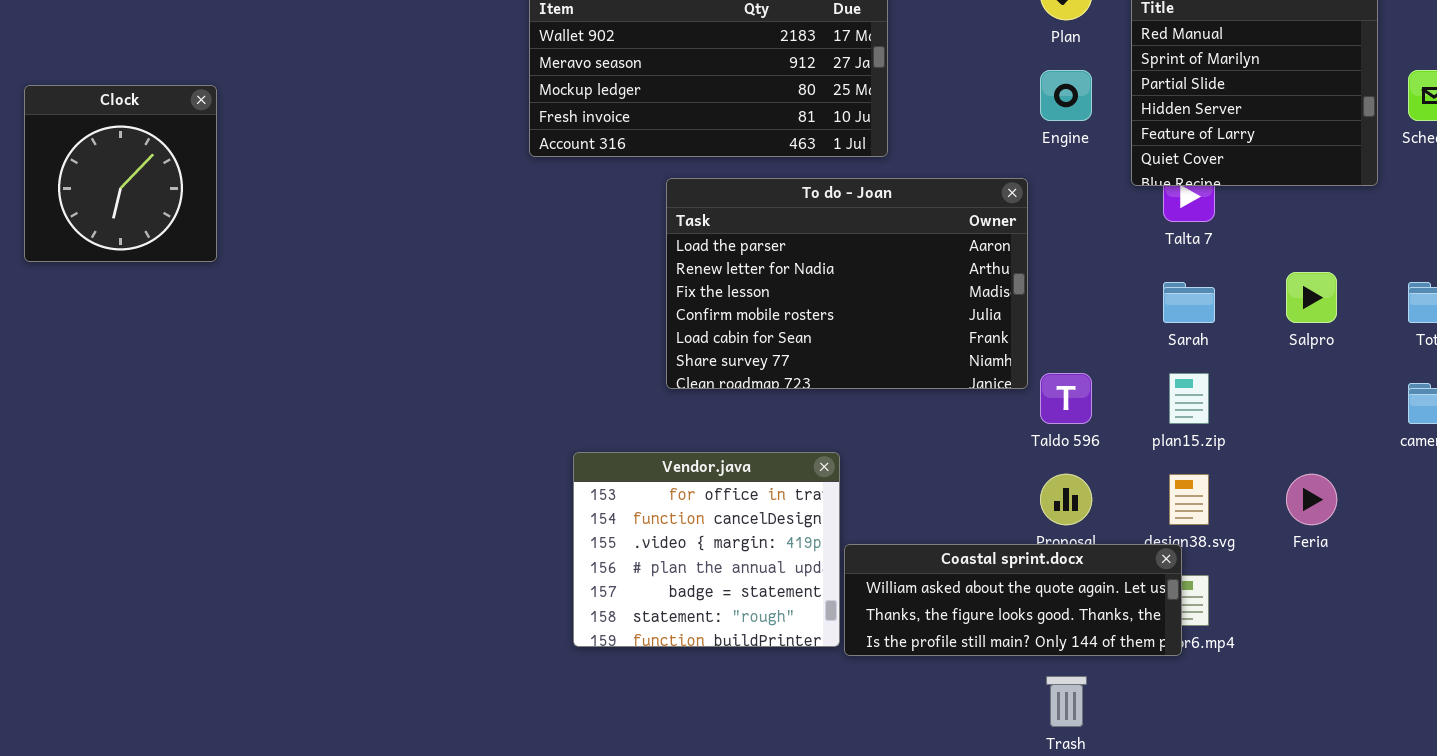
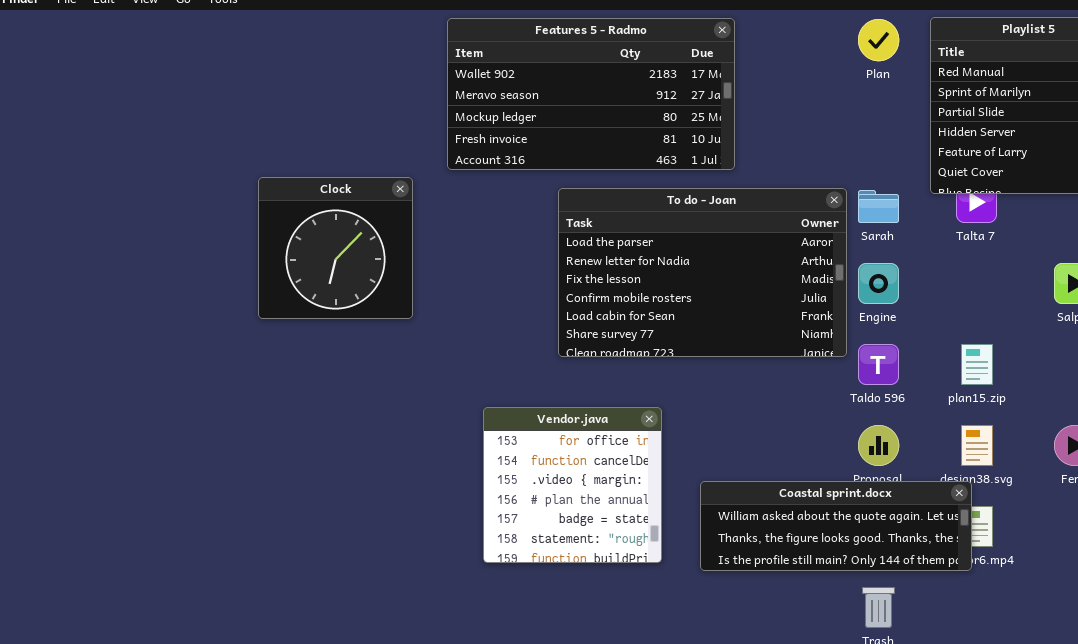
Engine: [1040,70,1092,121] -> [858,263,899,304], moved
Clock: [24,85,217,262] -> [258,177,413,319], moved
Sarah: [1163,282,1215,323] -> [858,190,899,223], moved
Vendor.java: [573,452,840,647] -> [483,407,662,563], resized

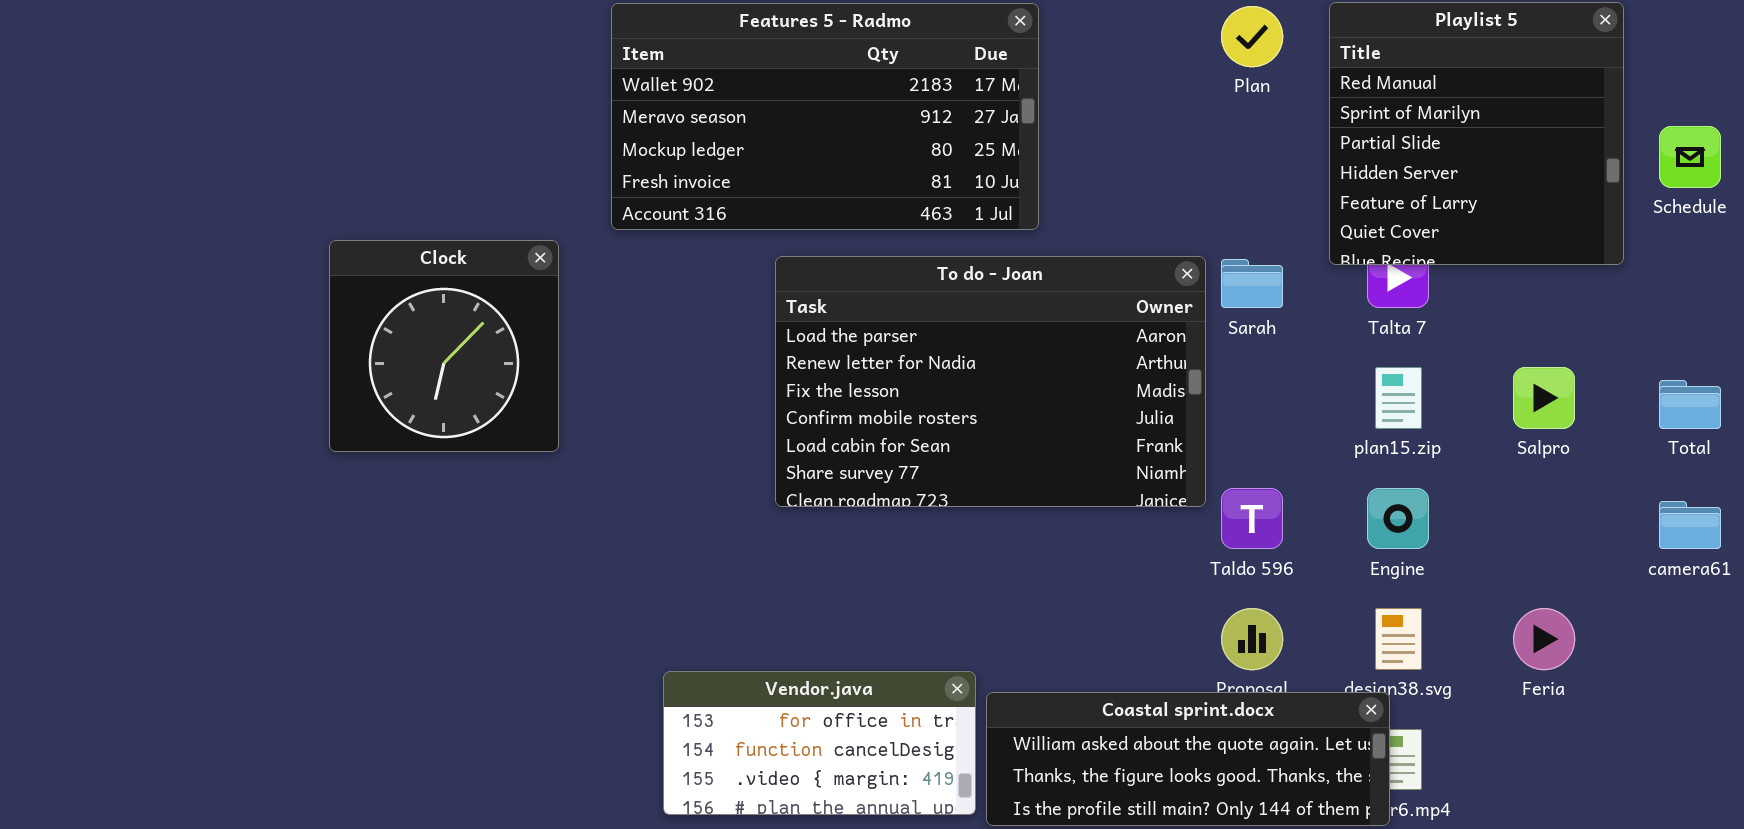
Engine: [858,263,899,304] -> [1367,488,1429,549], moved
plan15.zip: [961,344,993,385] -> [1375,367,1422,429], moved
Vendor.java: [483,407,662,563] -> [663,671,976,815], resized

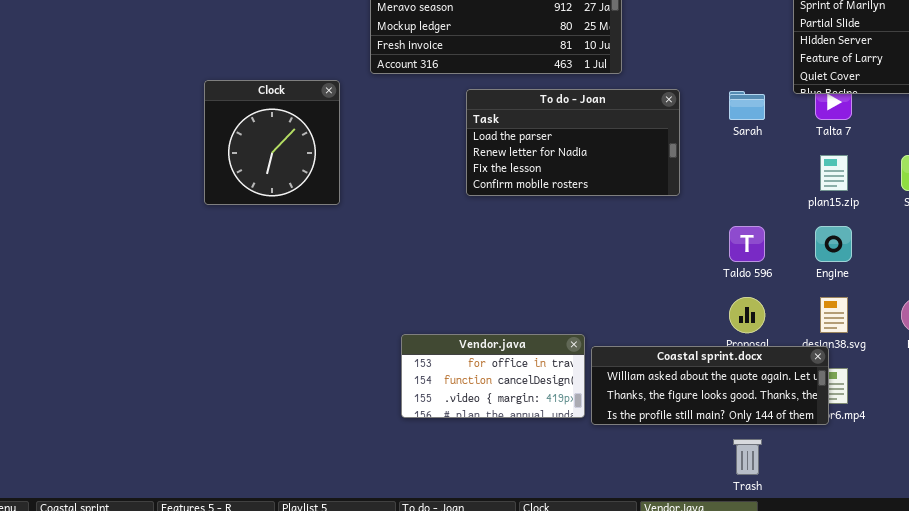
To do - Joan: [775,256,1206,507] -> [466,89,680,196], resized

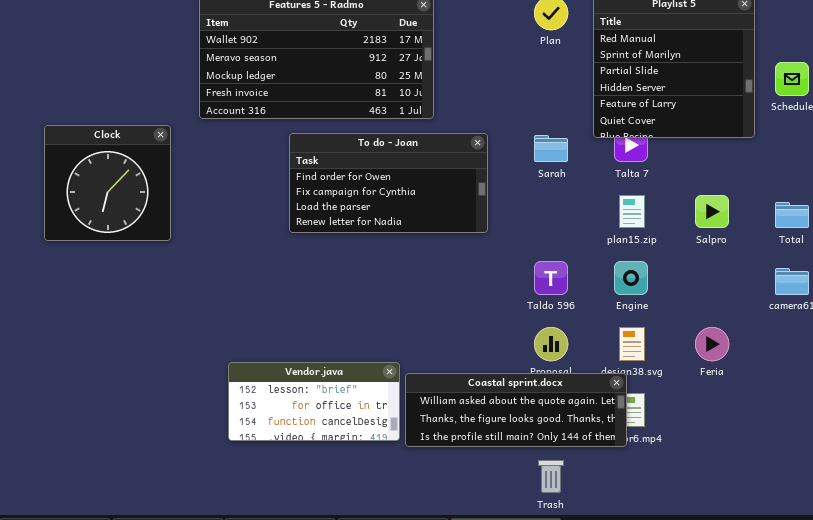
To do - Joan: [466,89,680,196] -> [289,133,488,233], scrolled up 2 rows
Vendor.java: [401,334,585,418] -> [228,362,400,441], scrolled up 1 row

